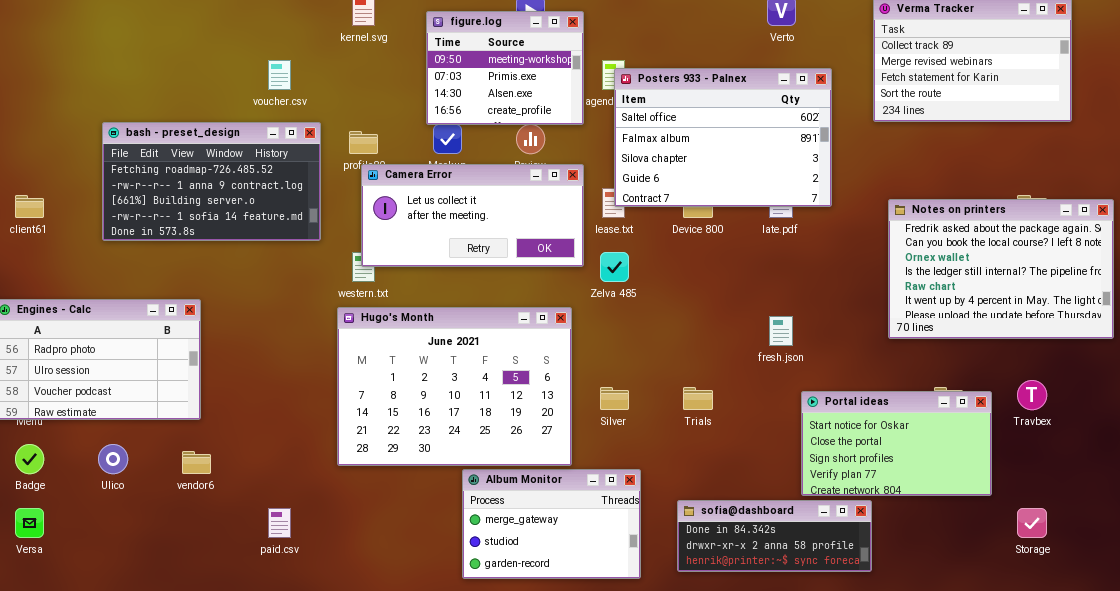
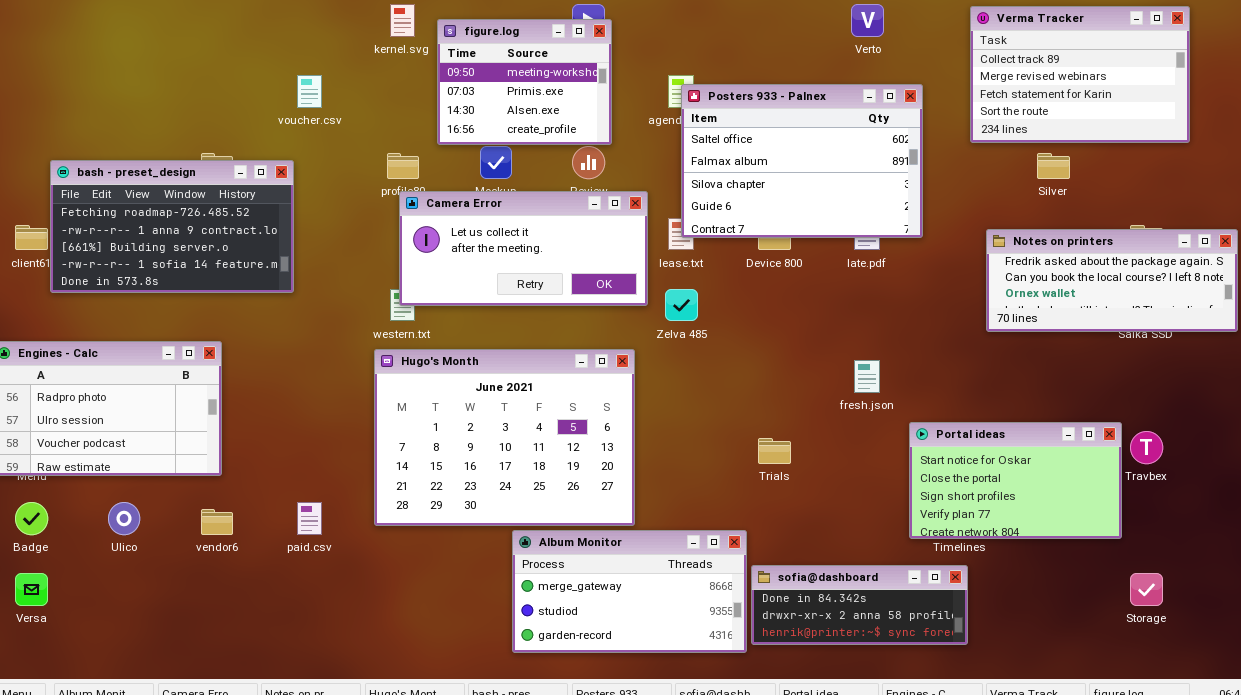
figure.log: [426,11,584,125] -> [437,19,612,145], moved
bash - preset_design: [102,122,321,241] -> [50,160,294,293], moved
Notes on printers: [888,199,1114,339] -> [986,229,1238,332], resized
Silver: [600,387,629,410] -> [1037,153,1070,179], moved
Portal ideas: [801,391,992,496] -> [909,422,1122,539], moved
Album Monitor: [462,469,641,579] -> [512,530,747,653], resized
paid.csv: [268,508,291,538] -> [297,502,322,535], moved

